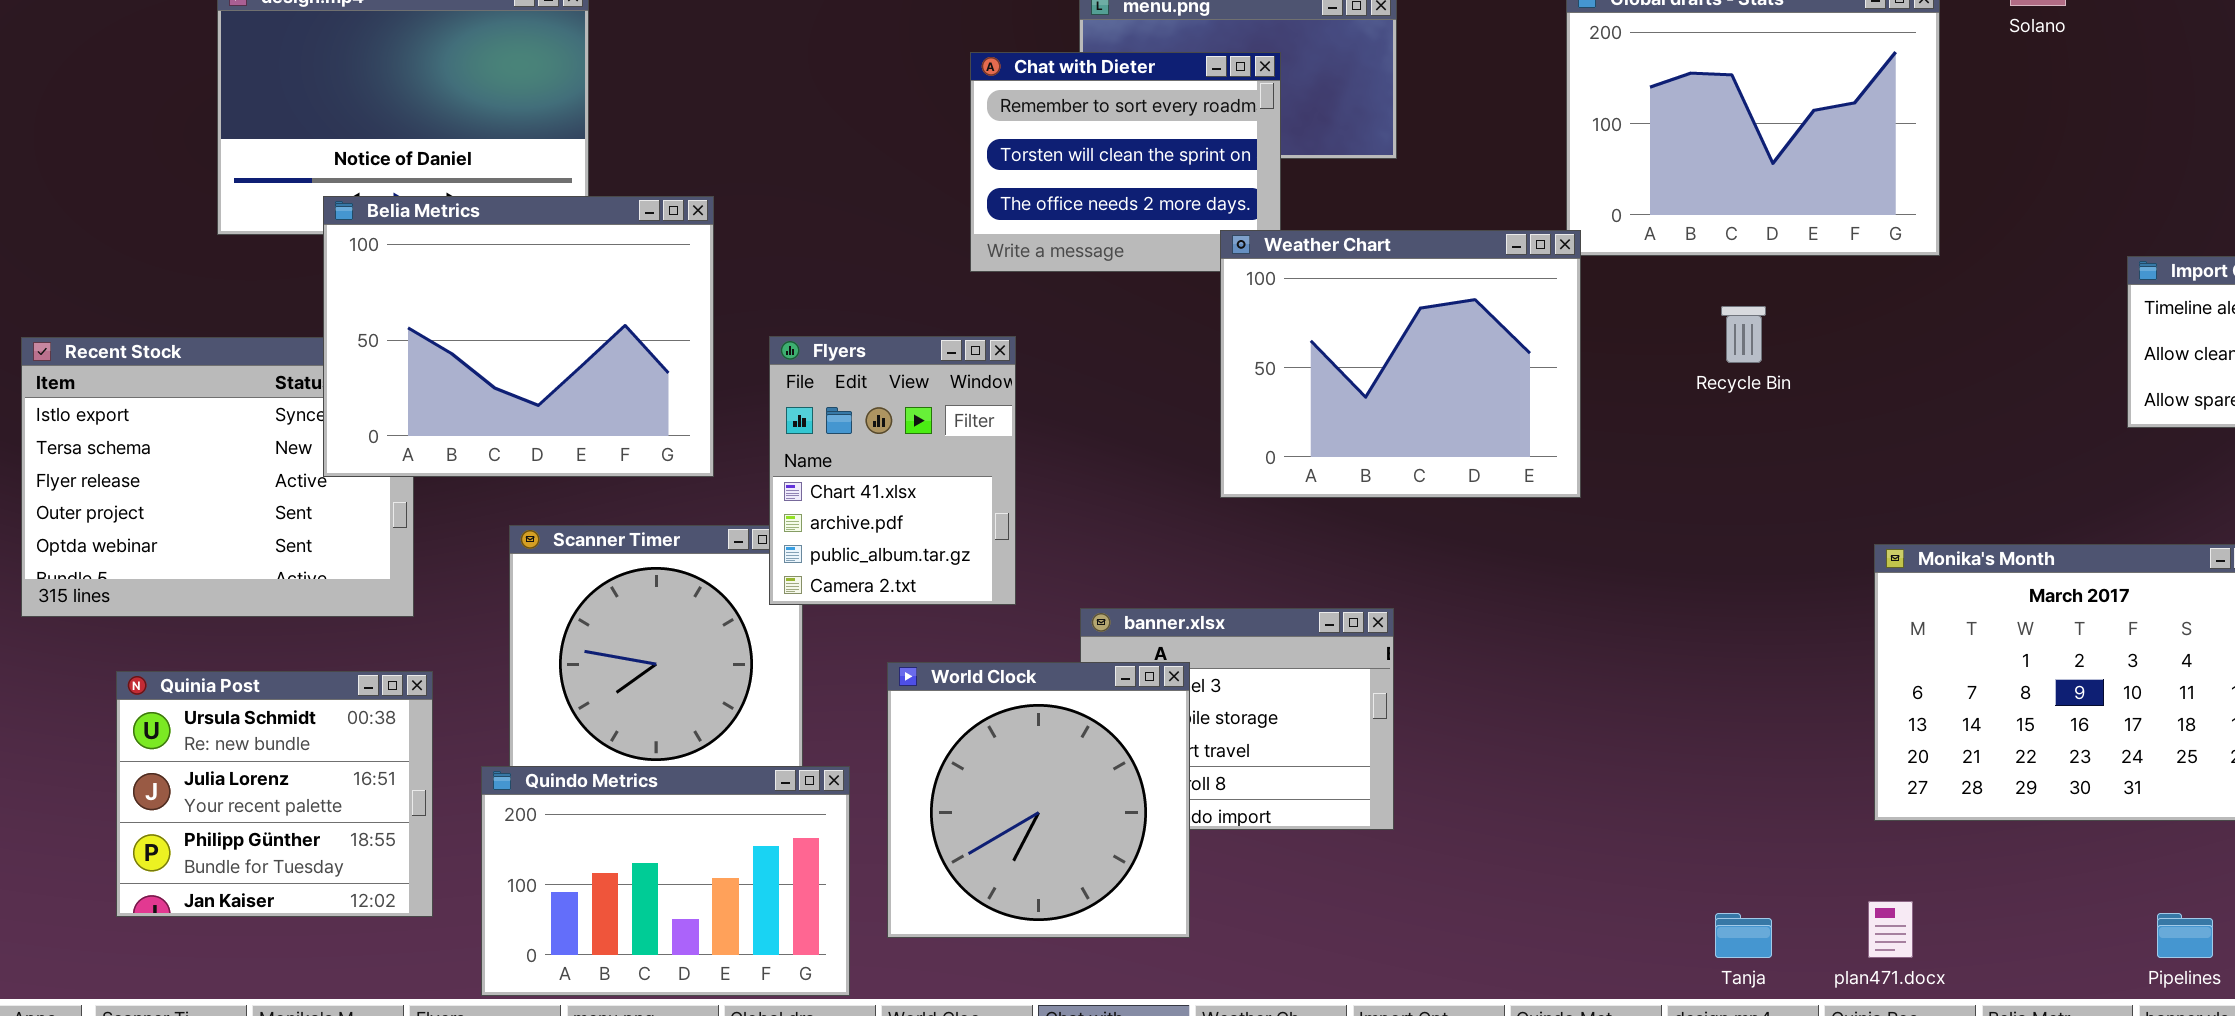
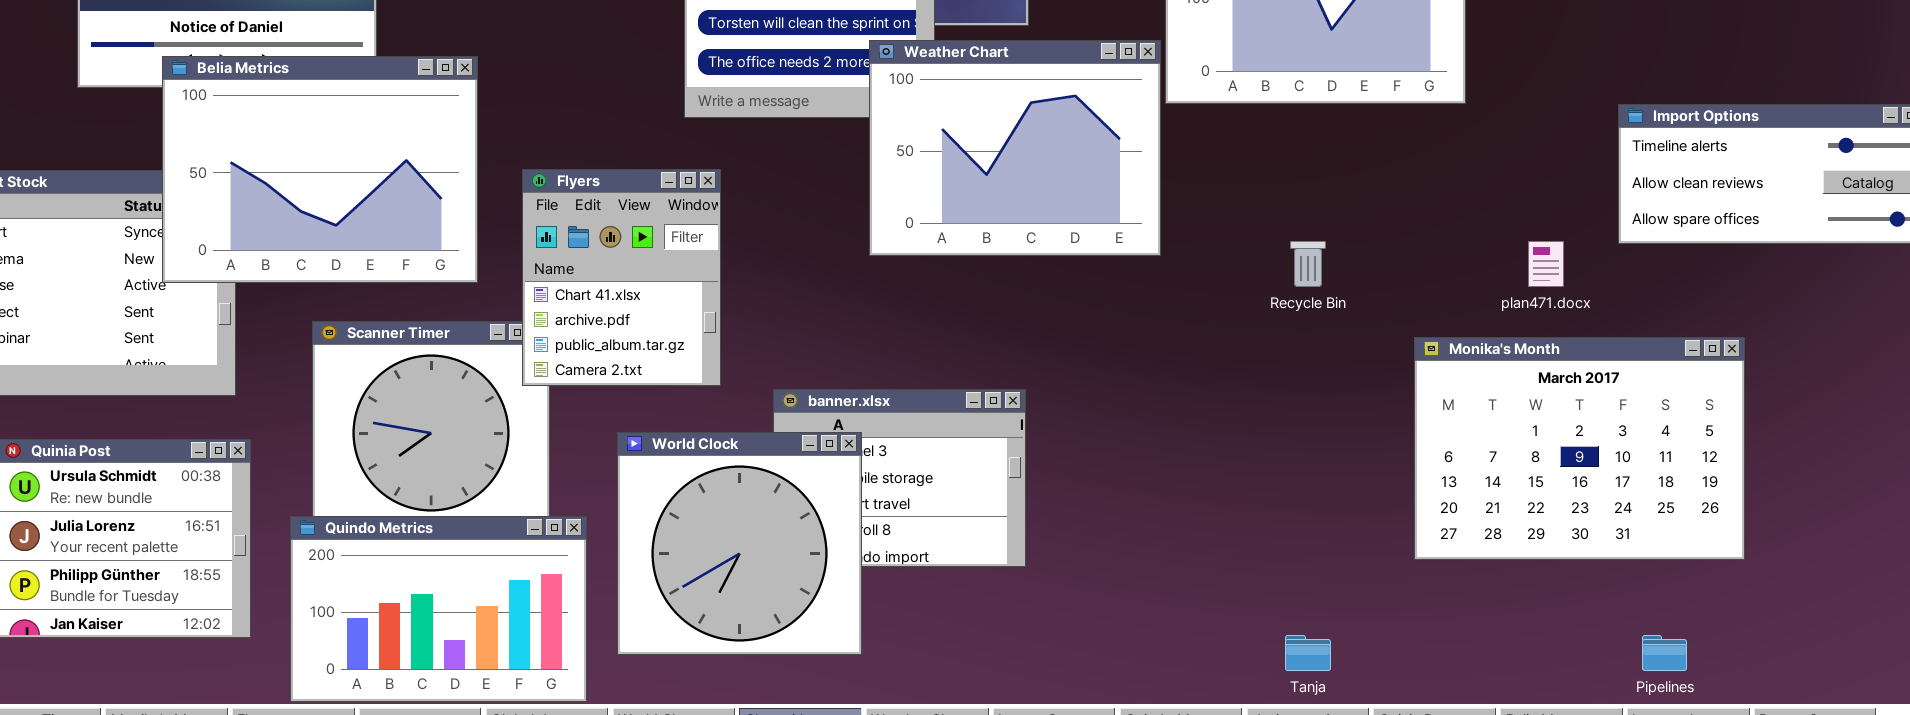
Weather Chart: [1220,230,1581,498] -> [869,40,1161,256], moved
Recycle Bin: [1721,306,1766,363] -> [1290,241,1326,287], moved
plan471.docx: [1868,901,1913,958] -> [1528,241,1564,287], moved

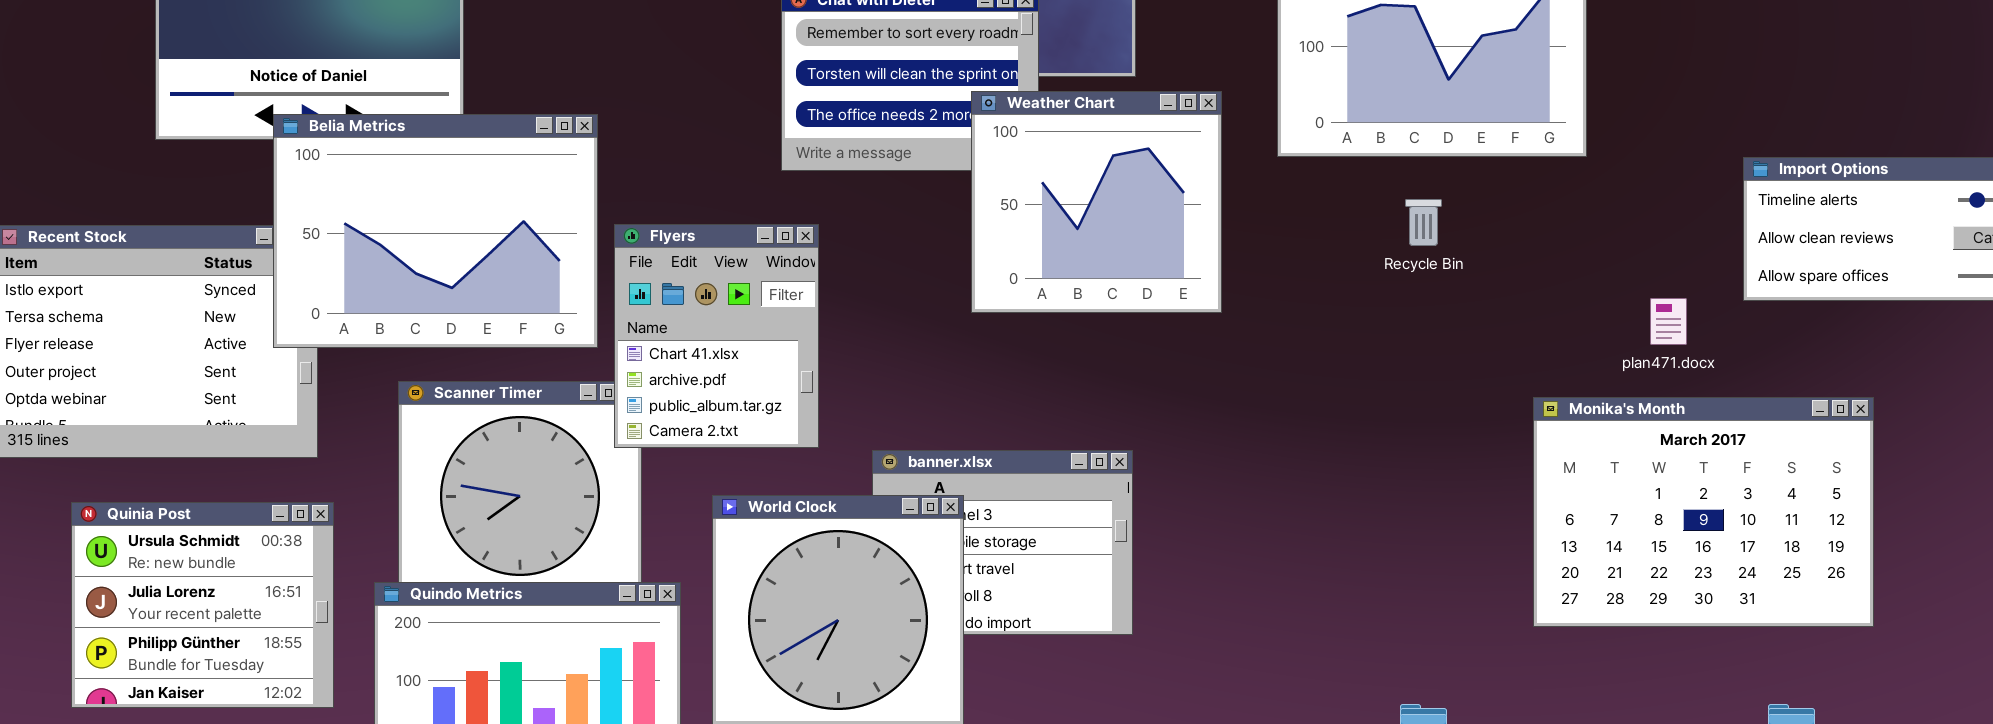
Weather Chart: [869,40,1161,256] -> [971,91,1222,313], resized
Belia Metrics: [162,56,478,283] -> [273,114,598,348], moved
Recycle Bin: [1290,241,1326,287] -> [1405,199,1442,246], moved

